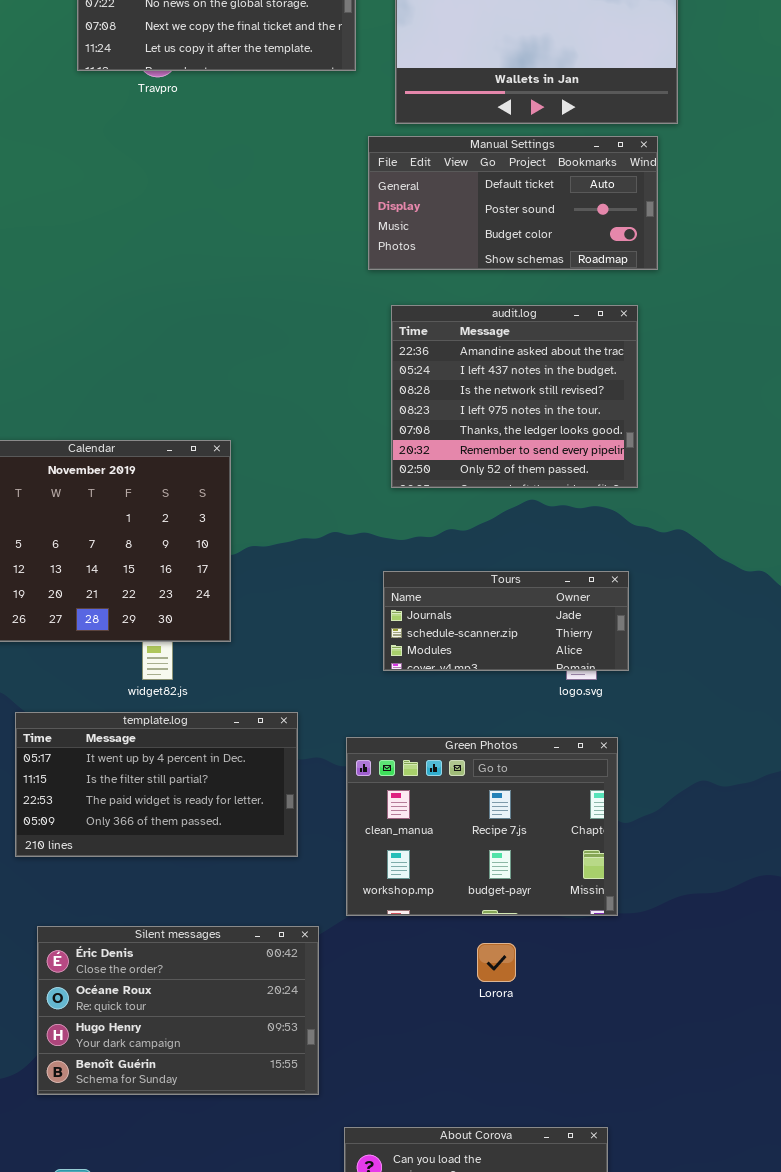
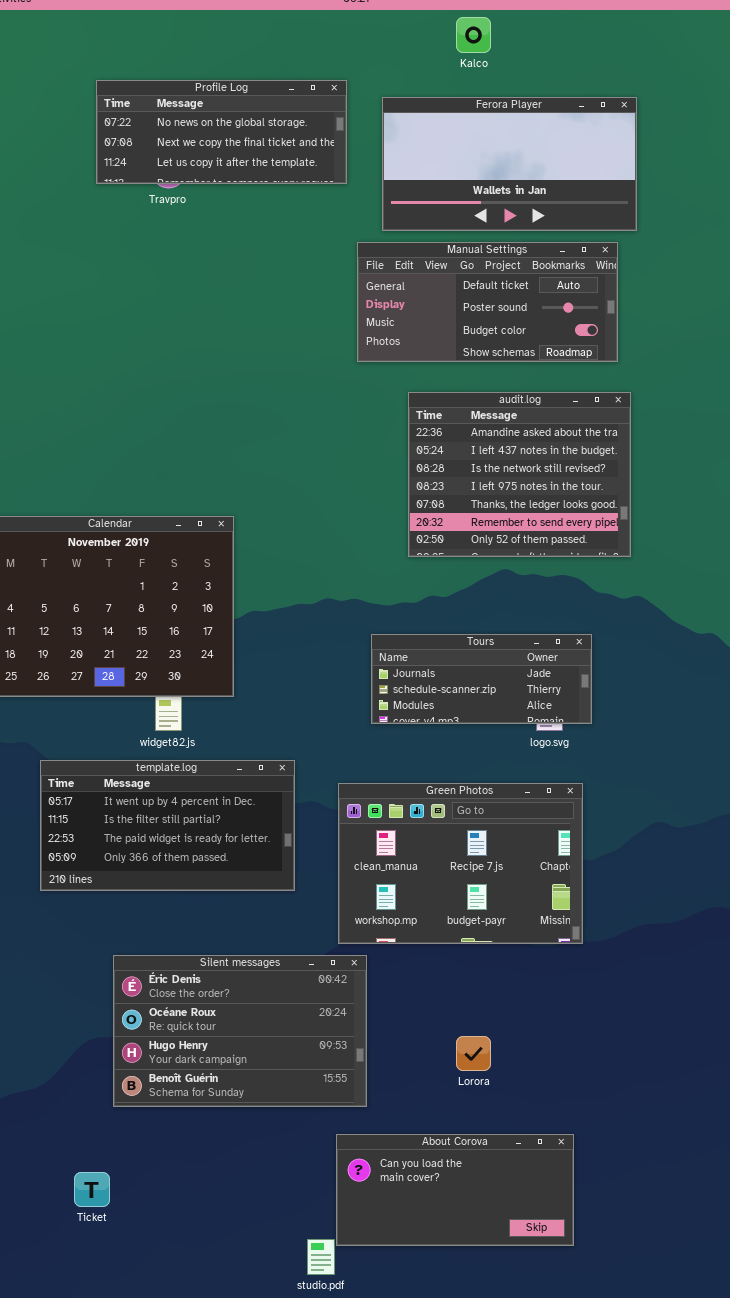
audit.log: [391,305,638,488] -> [408,392,631,557], moved
Silent messages: [37,926,319,1095] -> [113,955,367,1107], moved
Lorora: [477,943,516,982] -> [456,1036,491,1071], moved

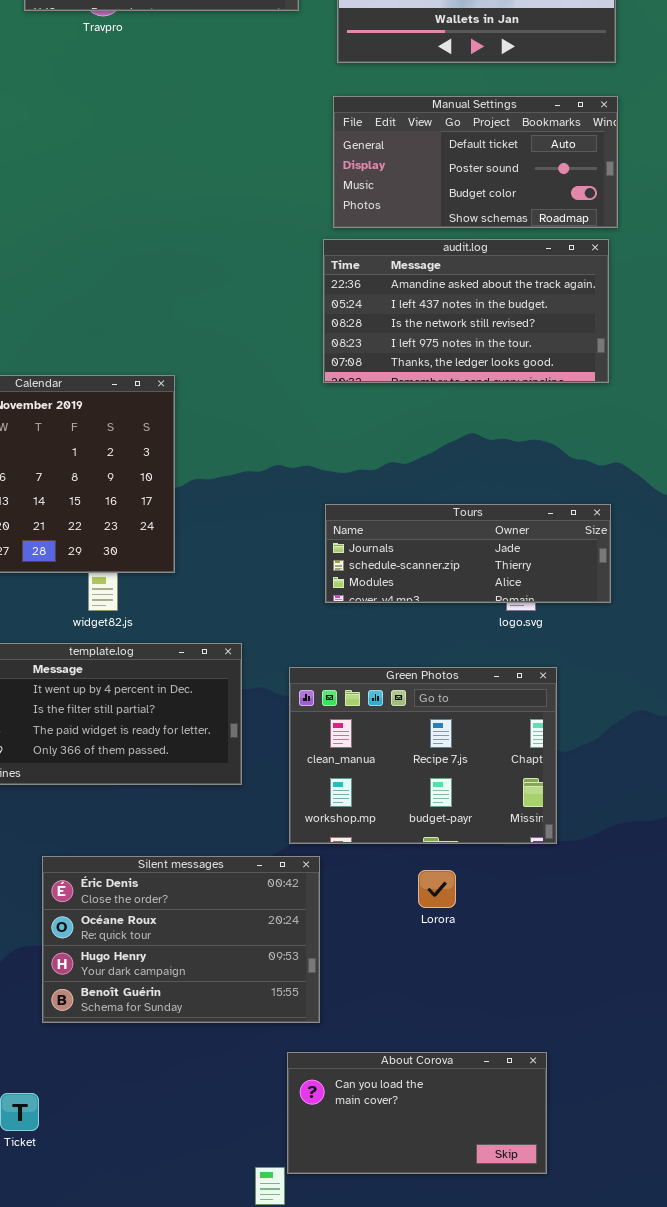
Manual Settings: [357,242,618,362] -> [333,96,618,228], moved
audit.log: [408,392,631,557] -> [323,239,609,383], resized
Tours: [371,634,592,724] -> [325,504,611,603], resized
Lorora: [456,1036,491,1071] -> [418,870,456,908], moved

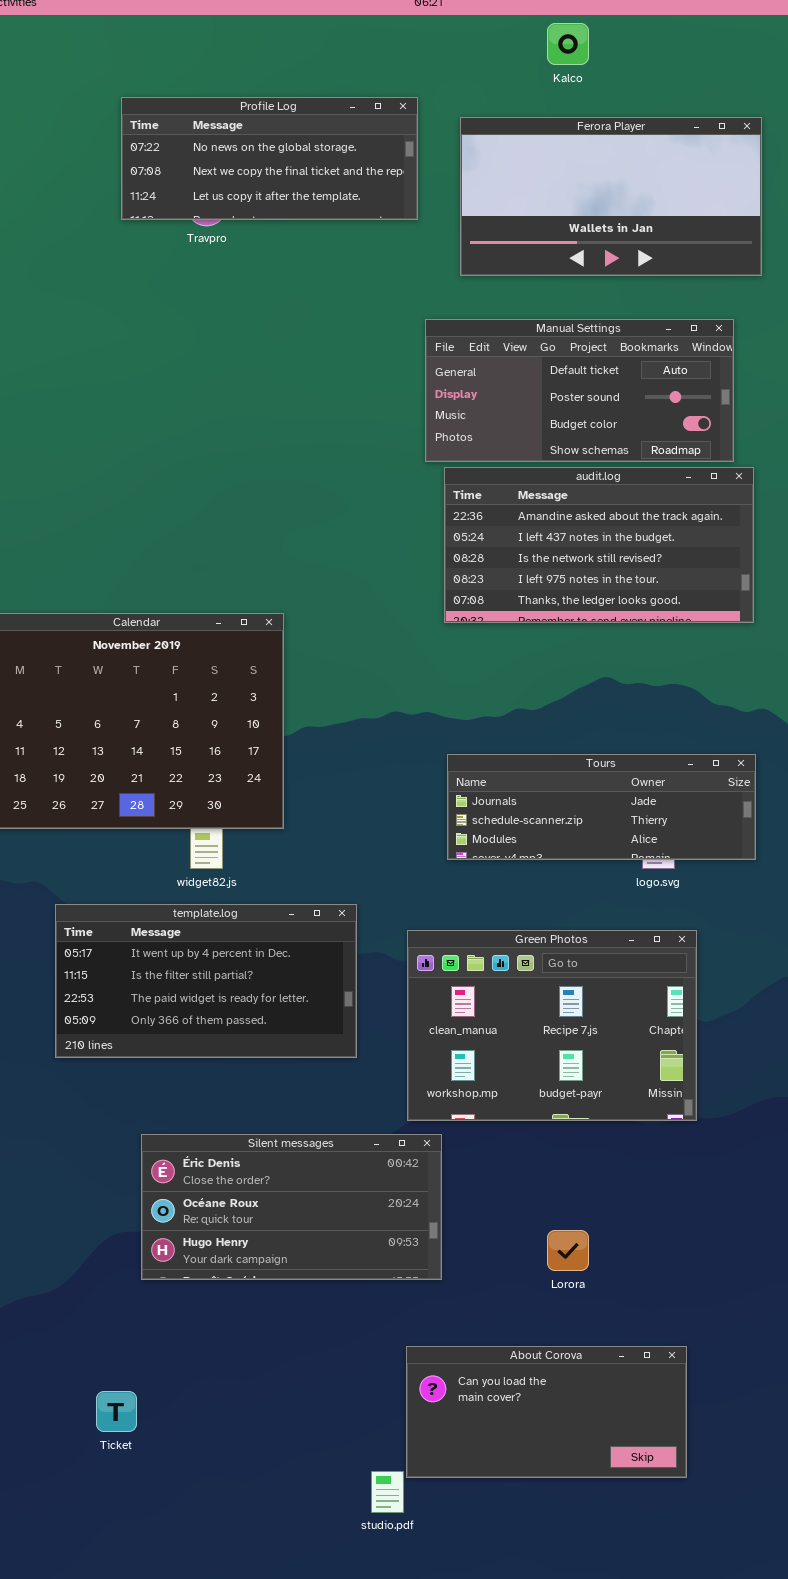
Manual Settings: [333,96,618,228] -> [425,319,734,462], moved
Silent messages: [42,856,320,1023] -> [141,1134,442,1280], resized
Lorora: [418,870,456,908] -> [547,1230,589,1271], moved

